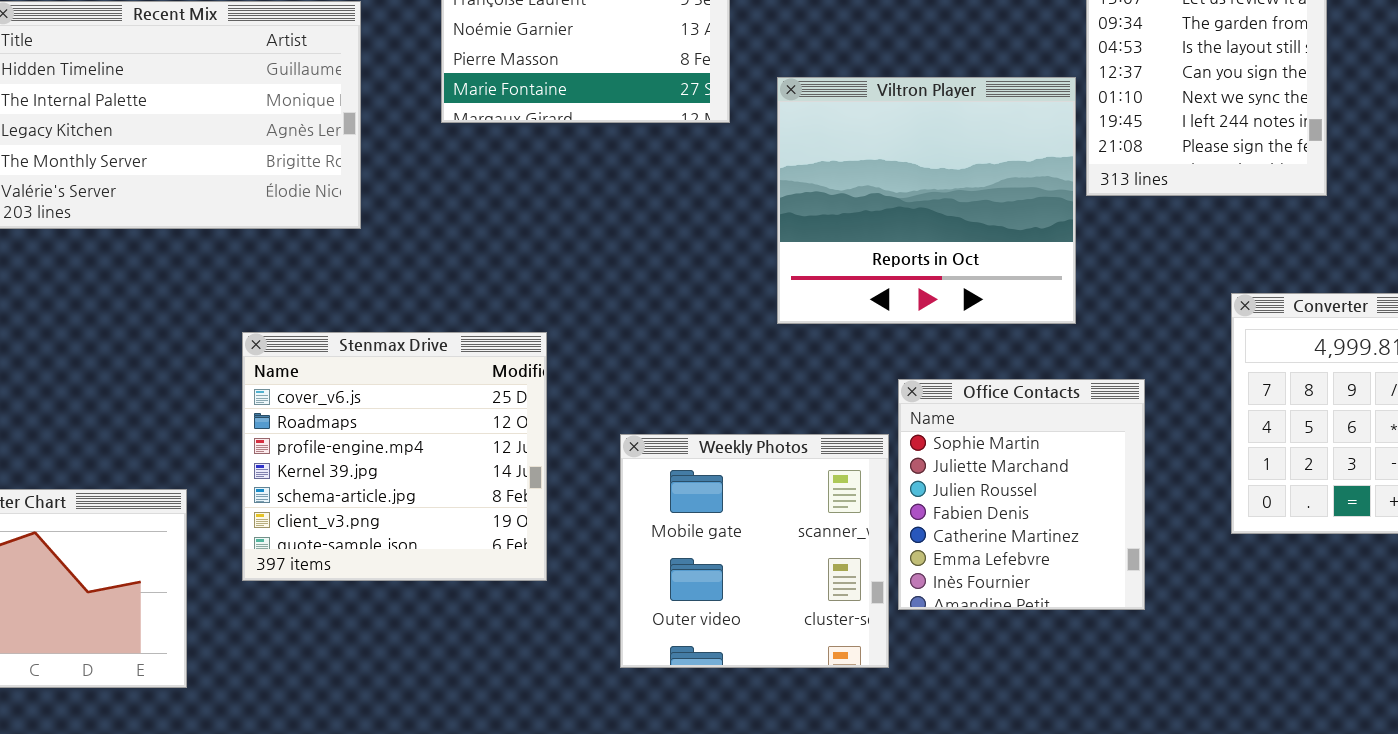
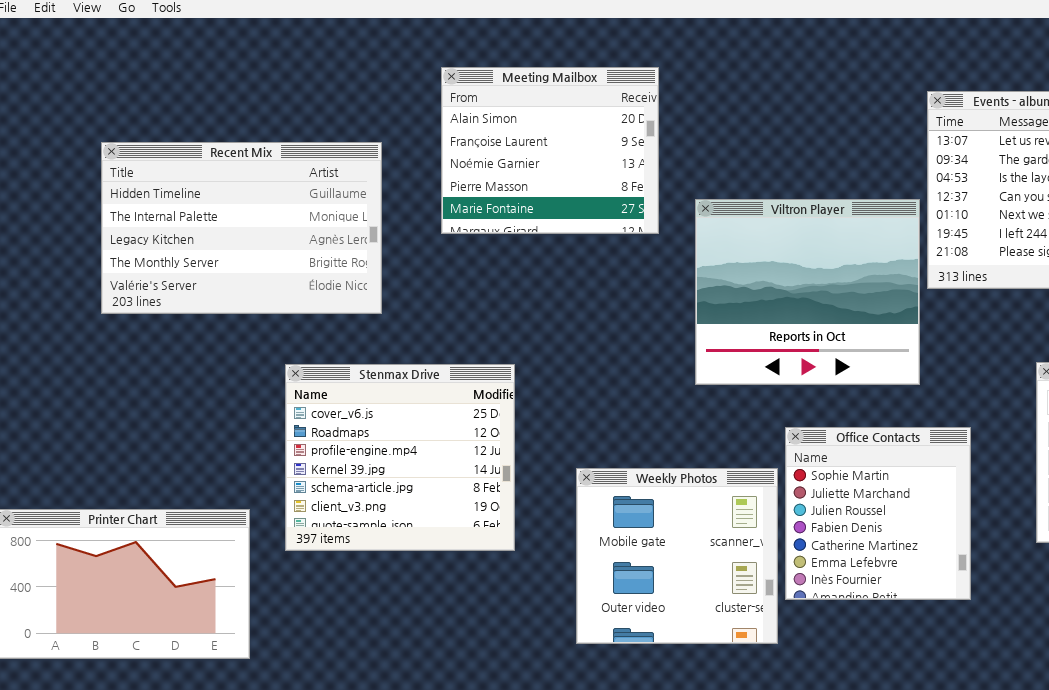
Stenmax Drive: [242,332,547,581] -> [285,364,515,551], moved

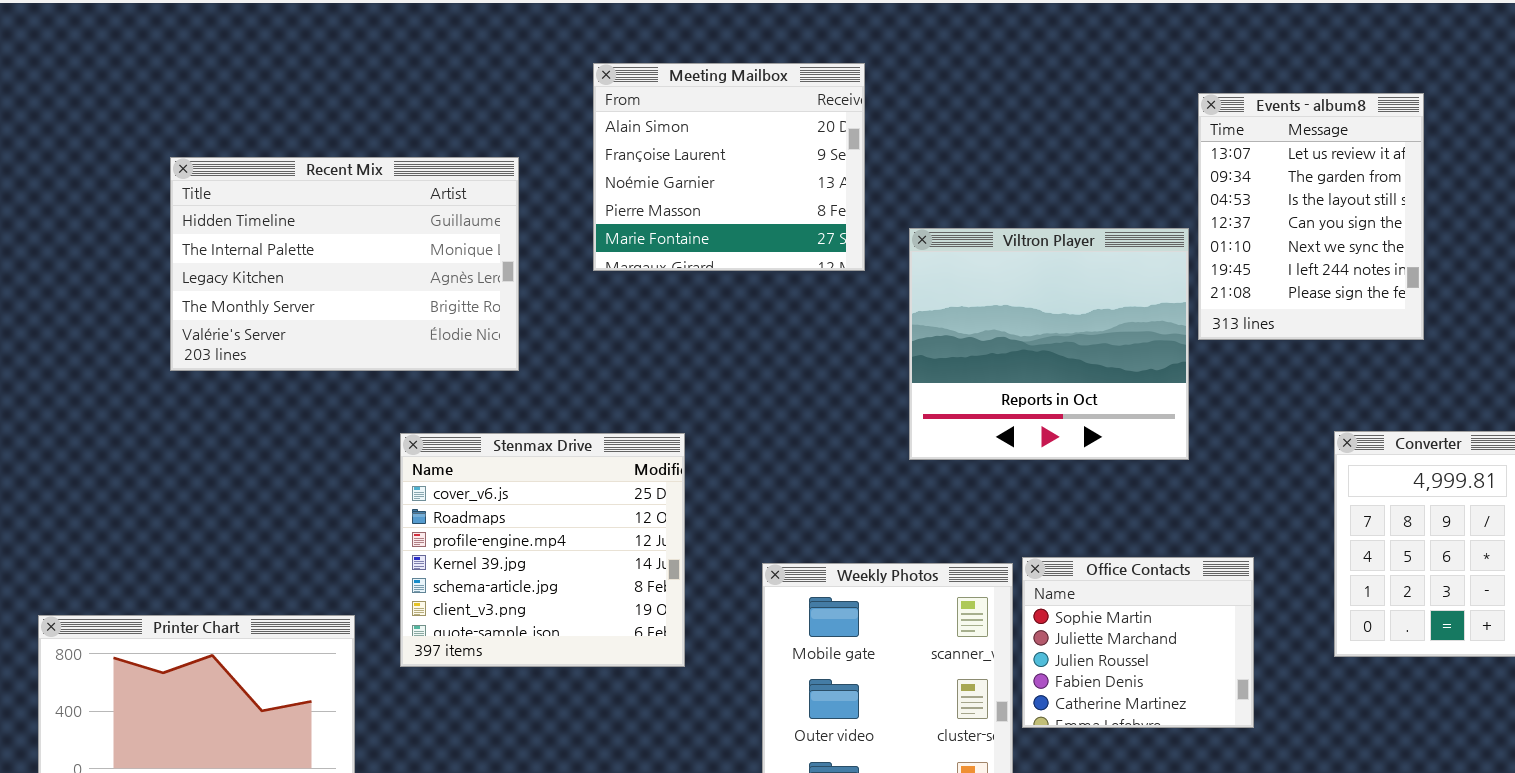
Office Contacts: [785,427,971,600] -> [1022,557,1254,728], resized

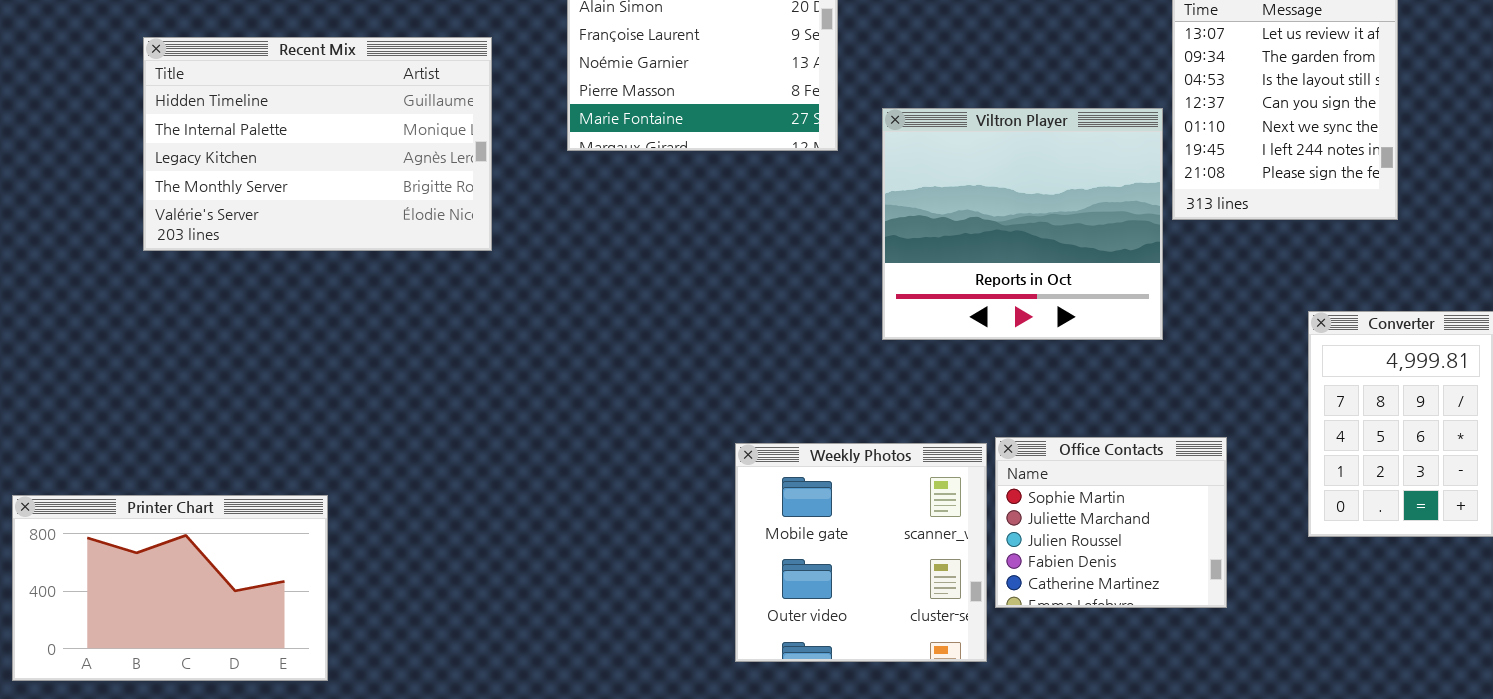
Stenmax Drive: [400,433,685,667] -> none, closed

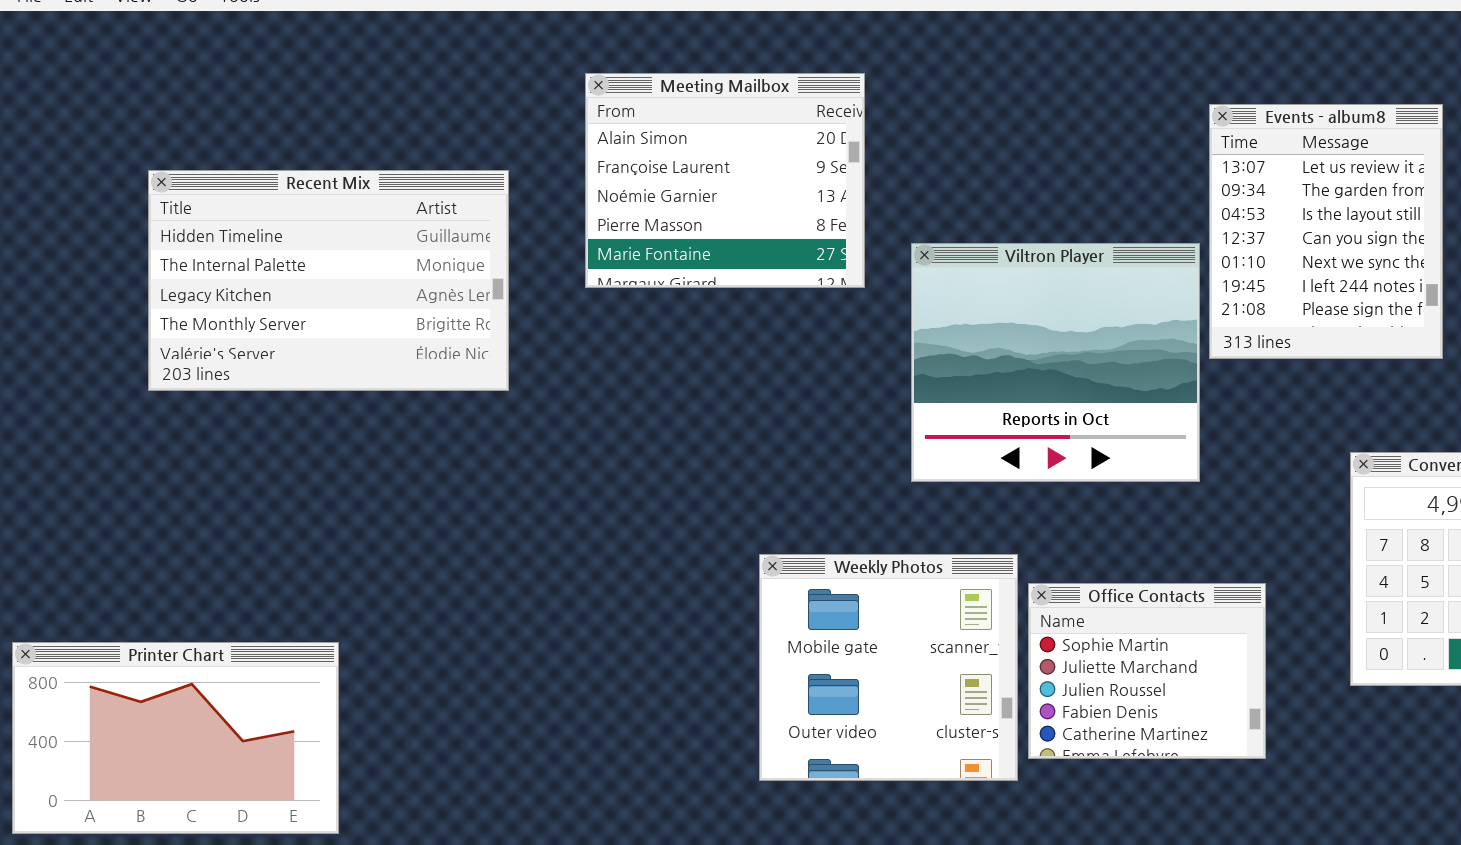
Weekly Photos: [735,443,987,662] -> [759,554,1018,781], moved

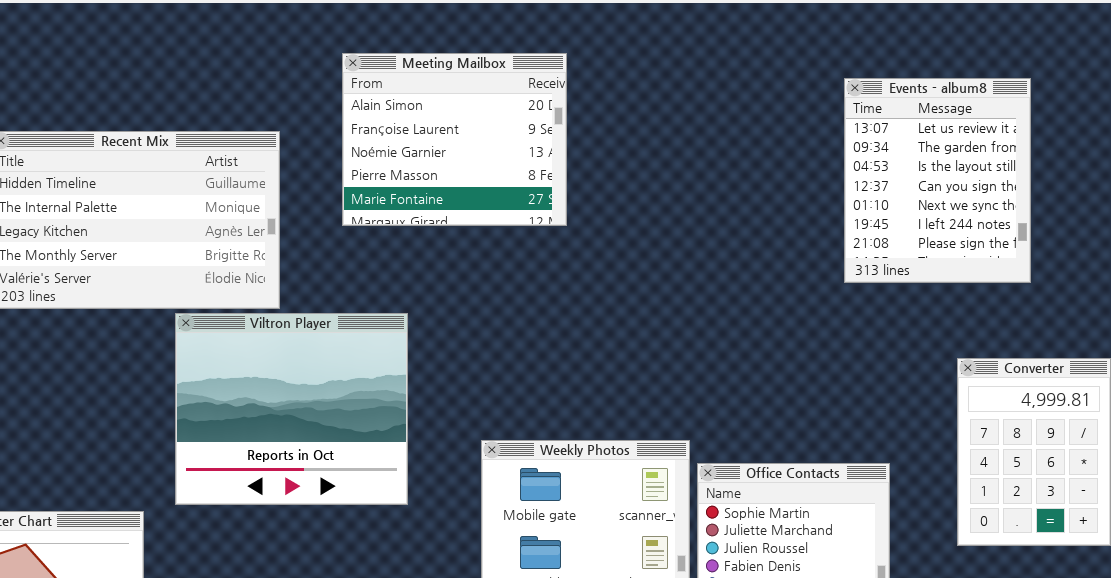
Viltron Player: [911,243,1200,482] -> [175,313,408,505], moved

